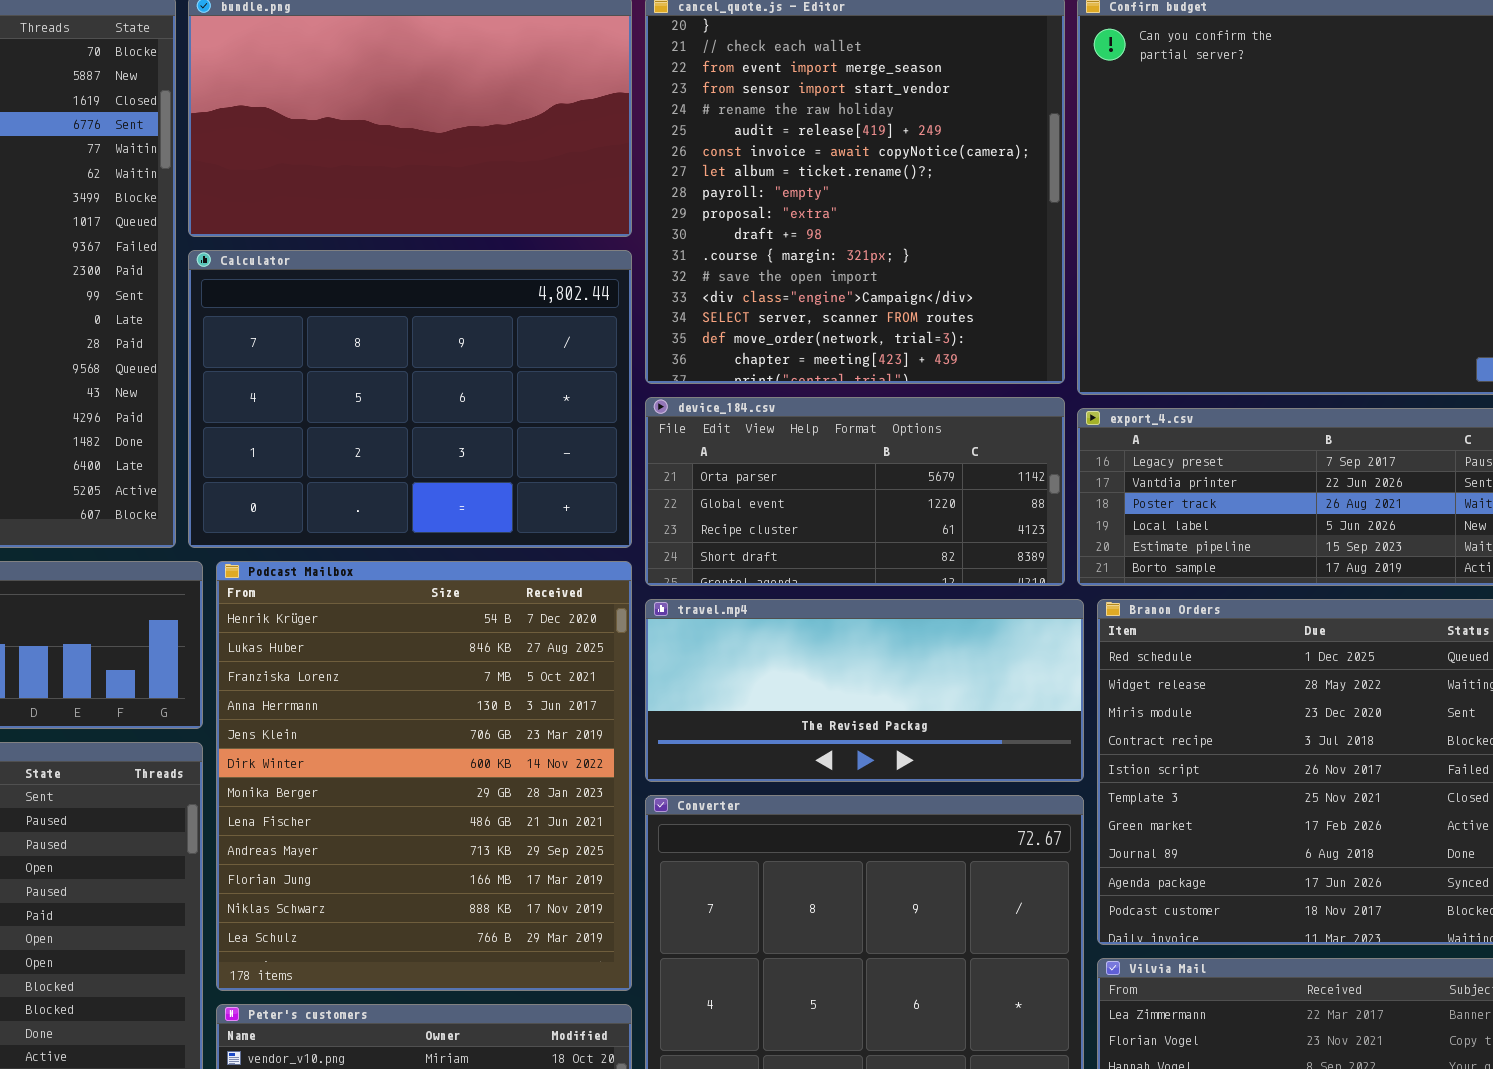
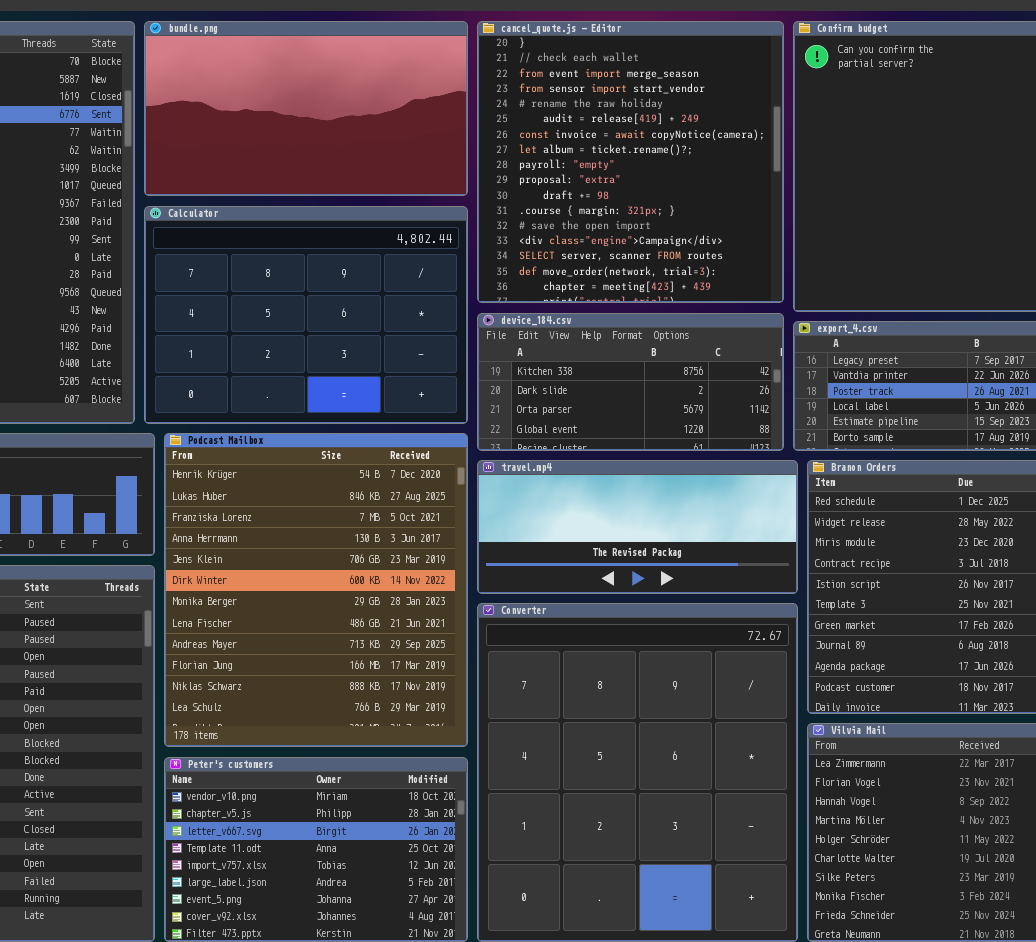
device_184.csv: [645,397,1065,586] -> [477,313,784,451], scrolled up 2 rows

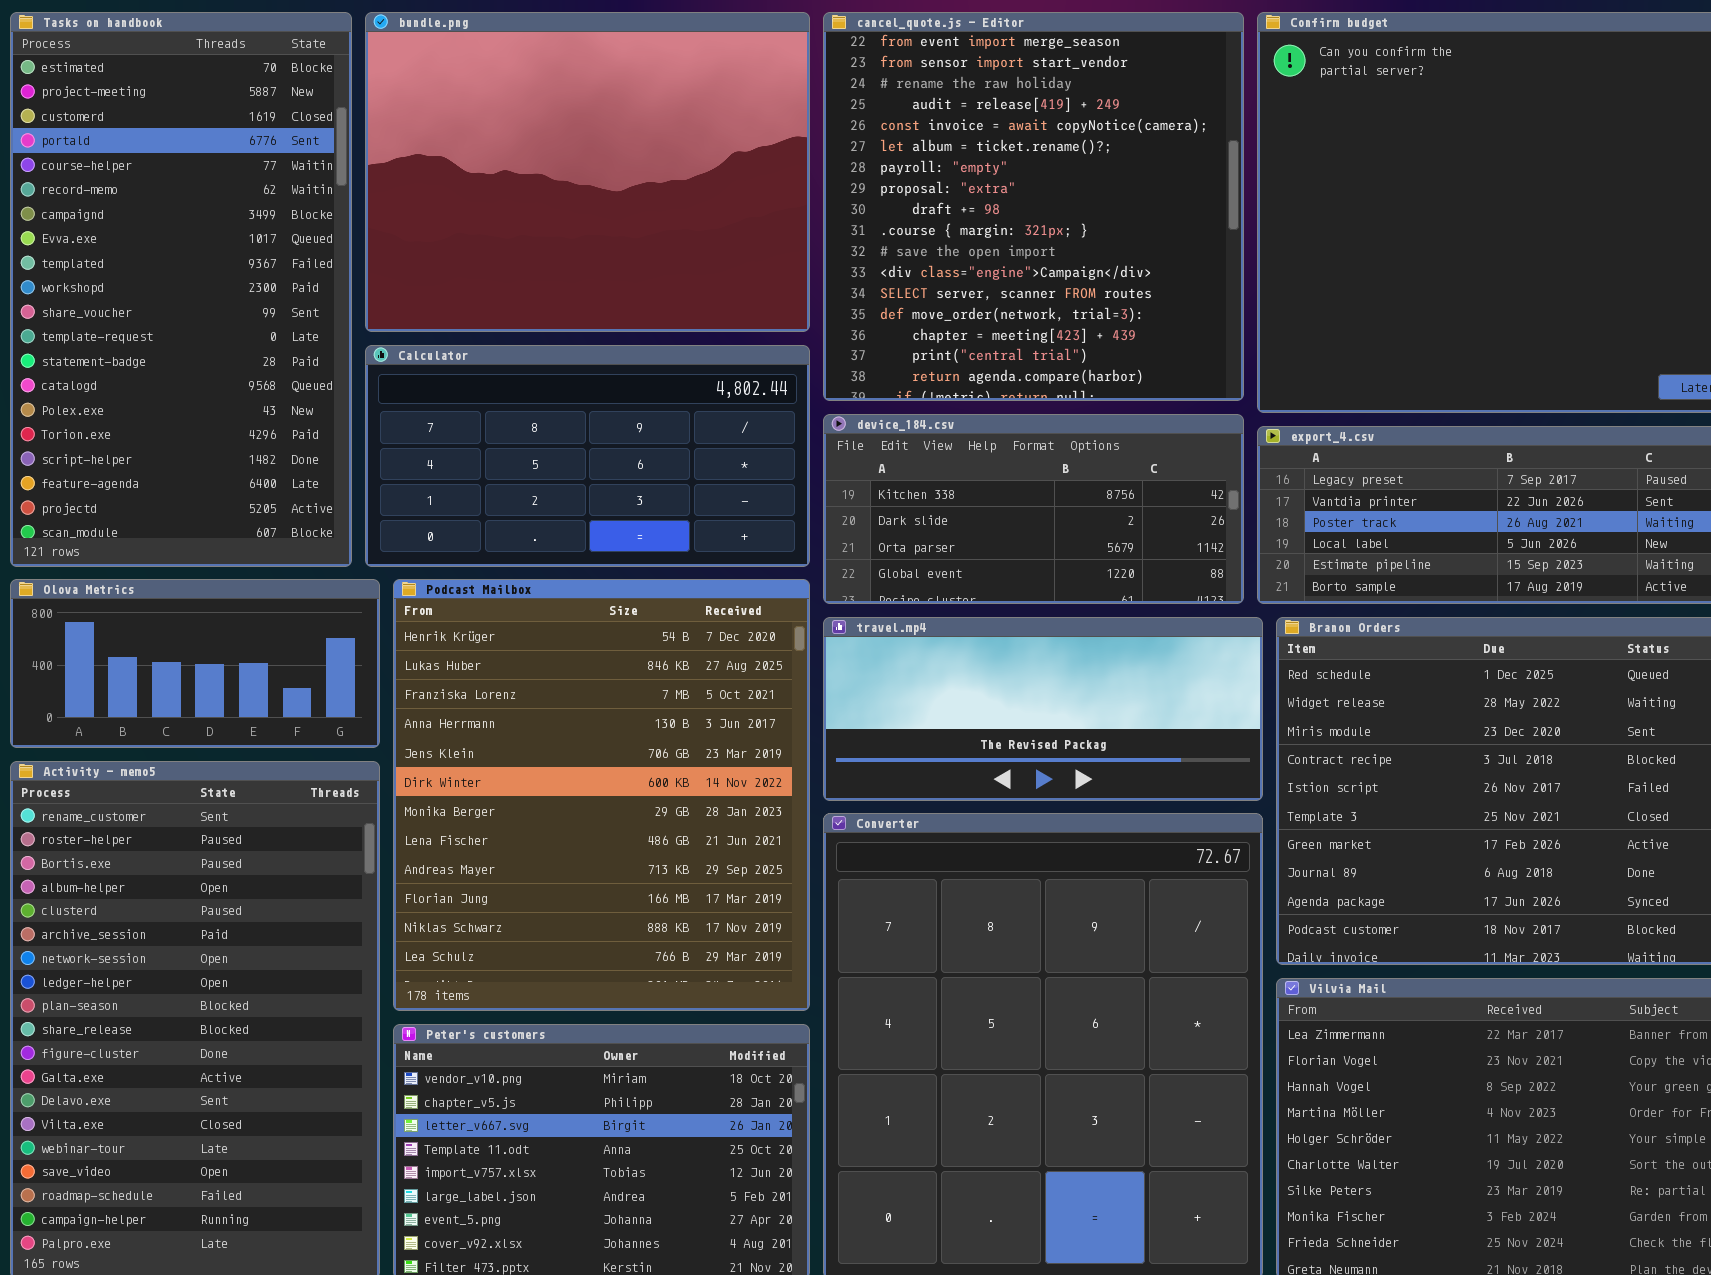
bundle.png: [144,21,468,196] -> [365,12,810,332], resized
cancel_quote.js - Editor: [477,21,784,303] -> [823,12,1244,401], scrolled down 2 rows
Calculator: [144,206,468,424] -> [365,345,810,567], resized

